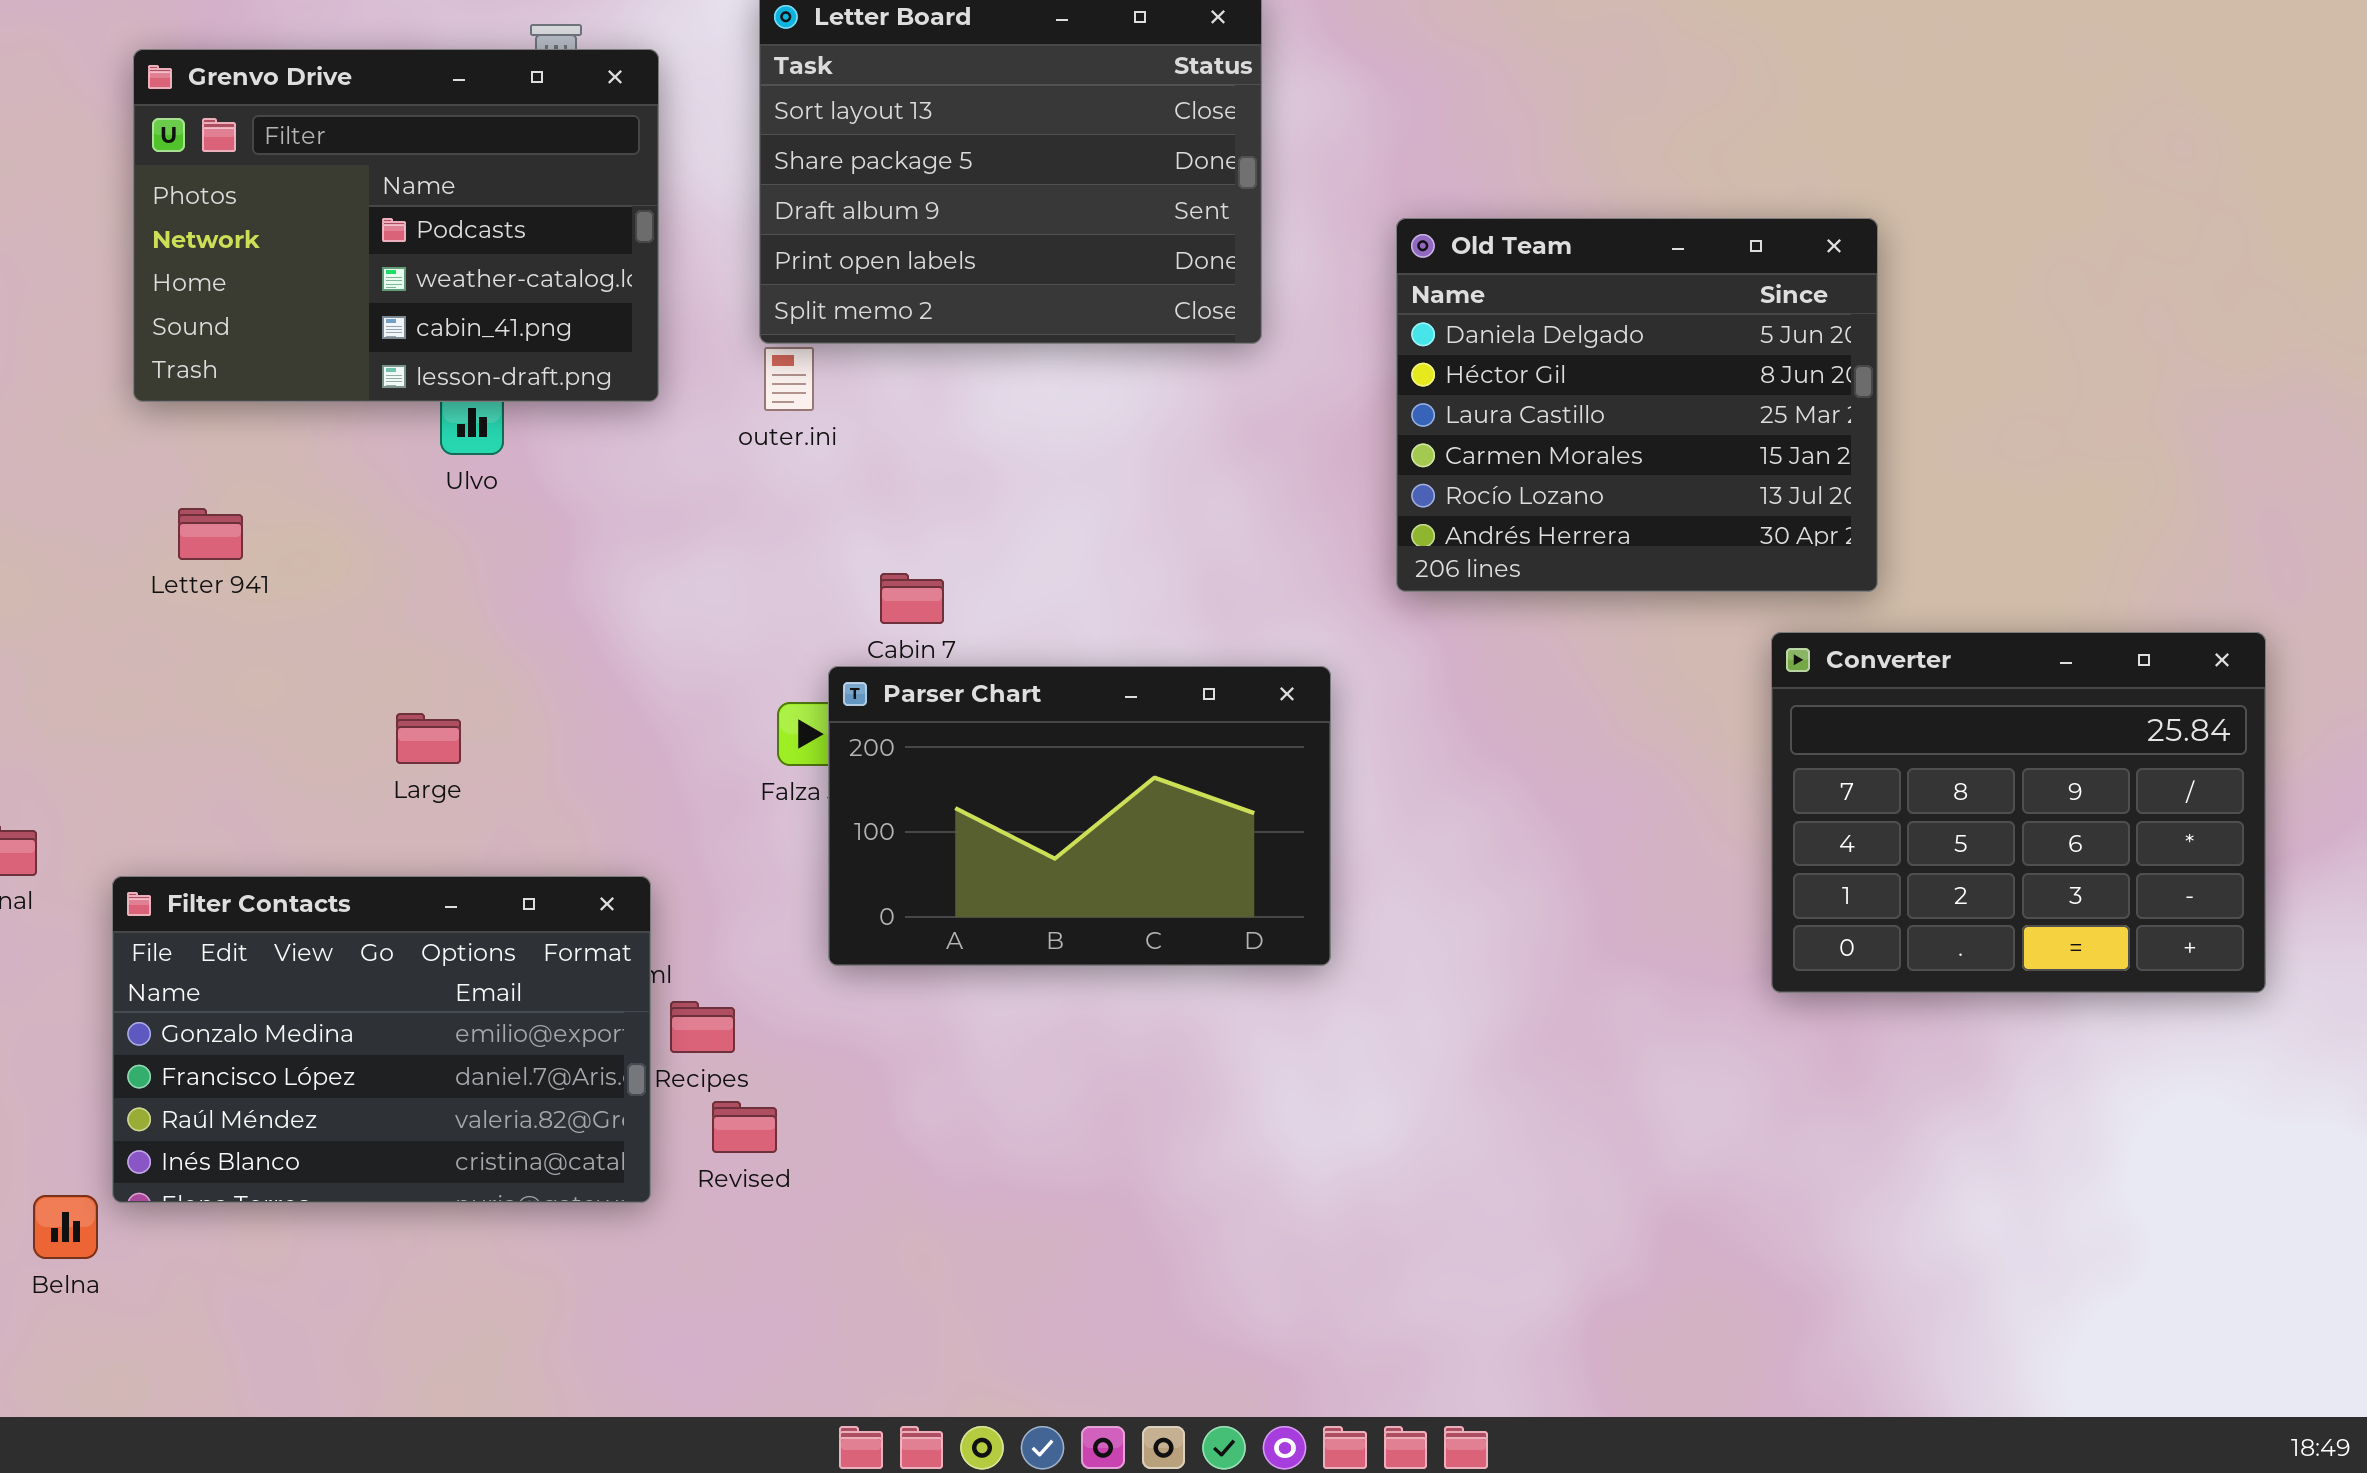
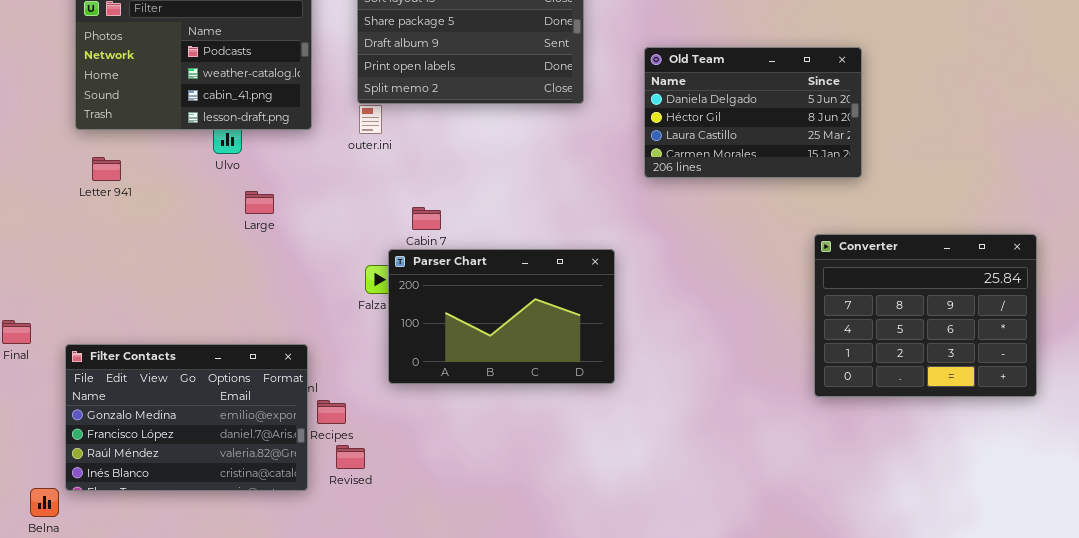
Old Team: [1396,218,1878,592] -> [644,47,862,178], resized
Letter 941: [178,508,243,560] -> [92,157,121,181], moved
Large: [396,713,461,764] -> [245,191,274,214], moved

